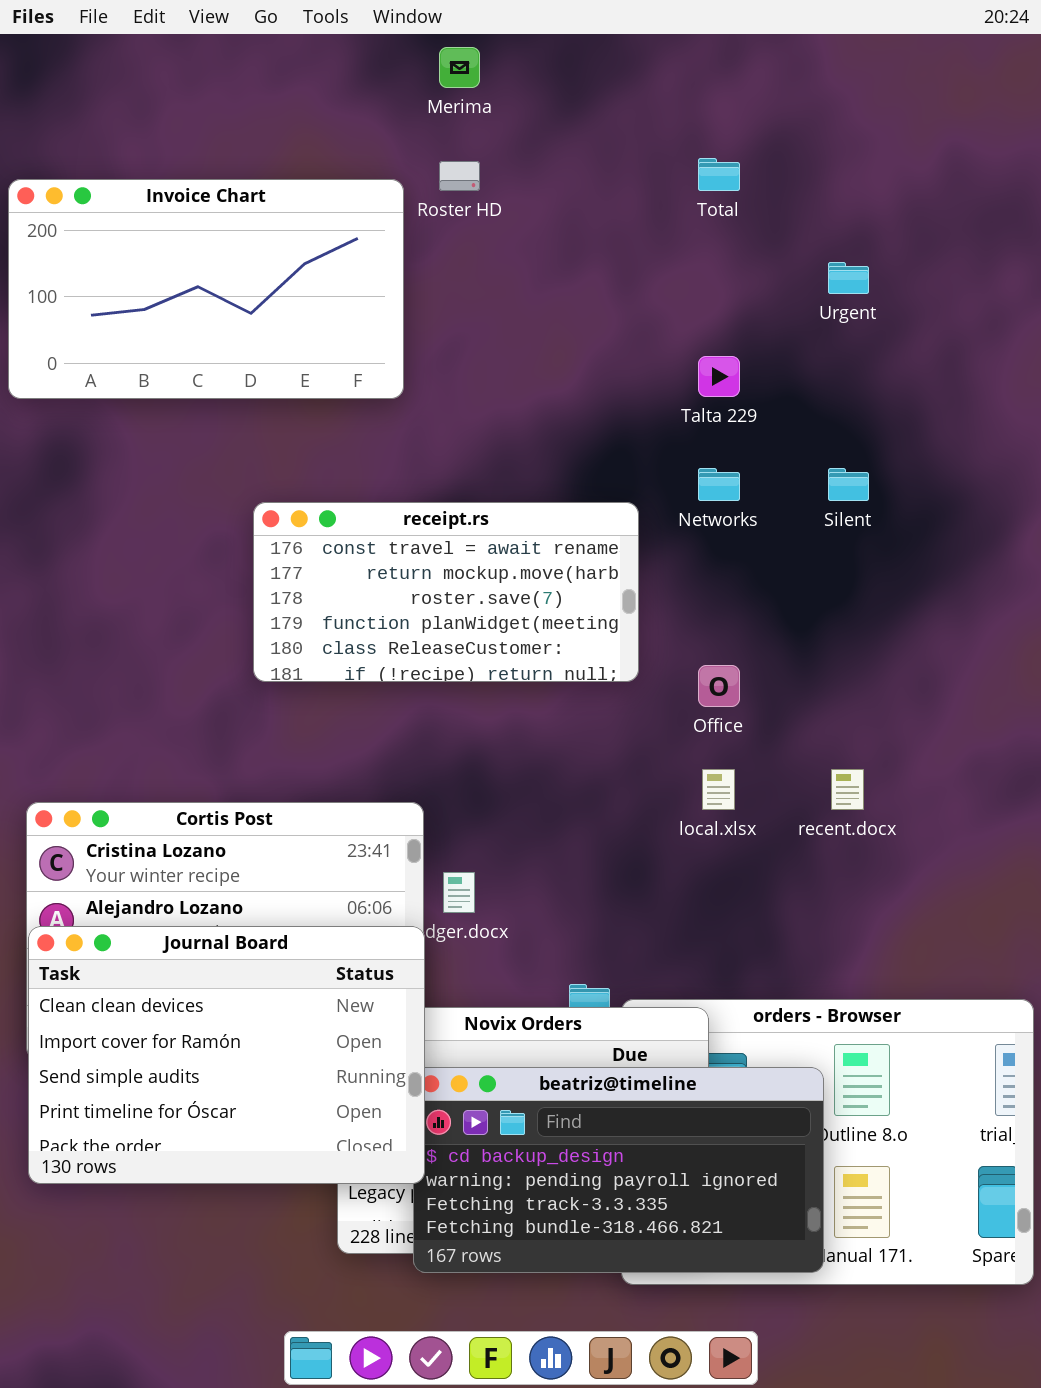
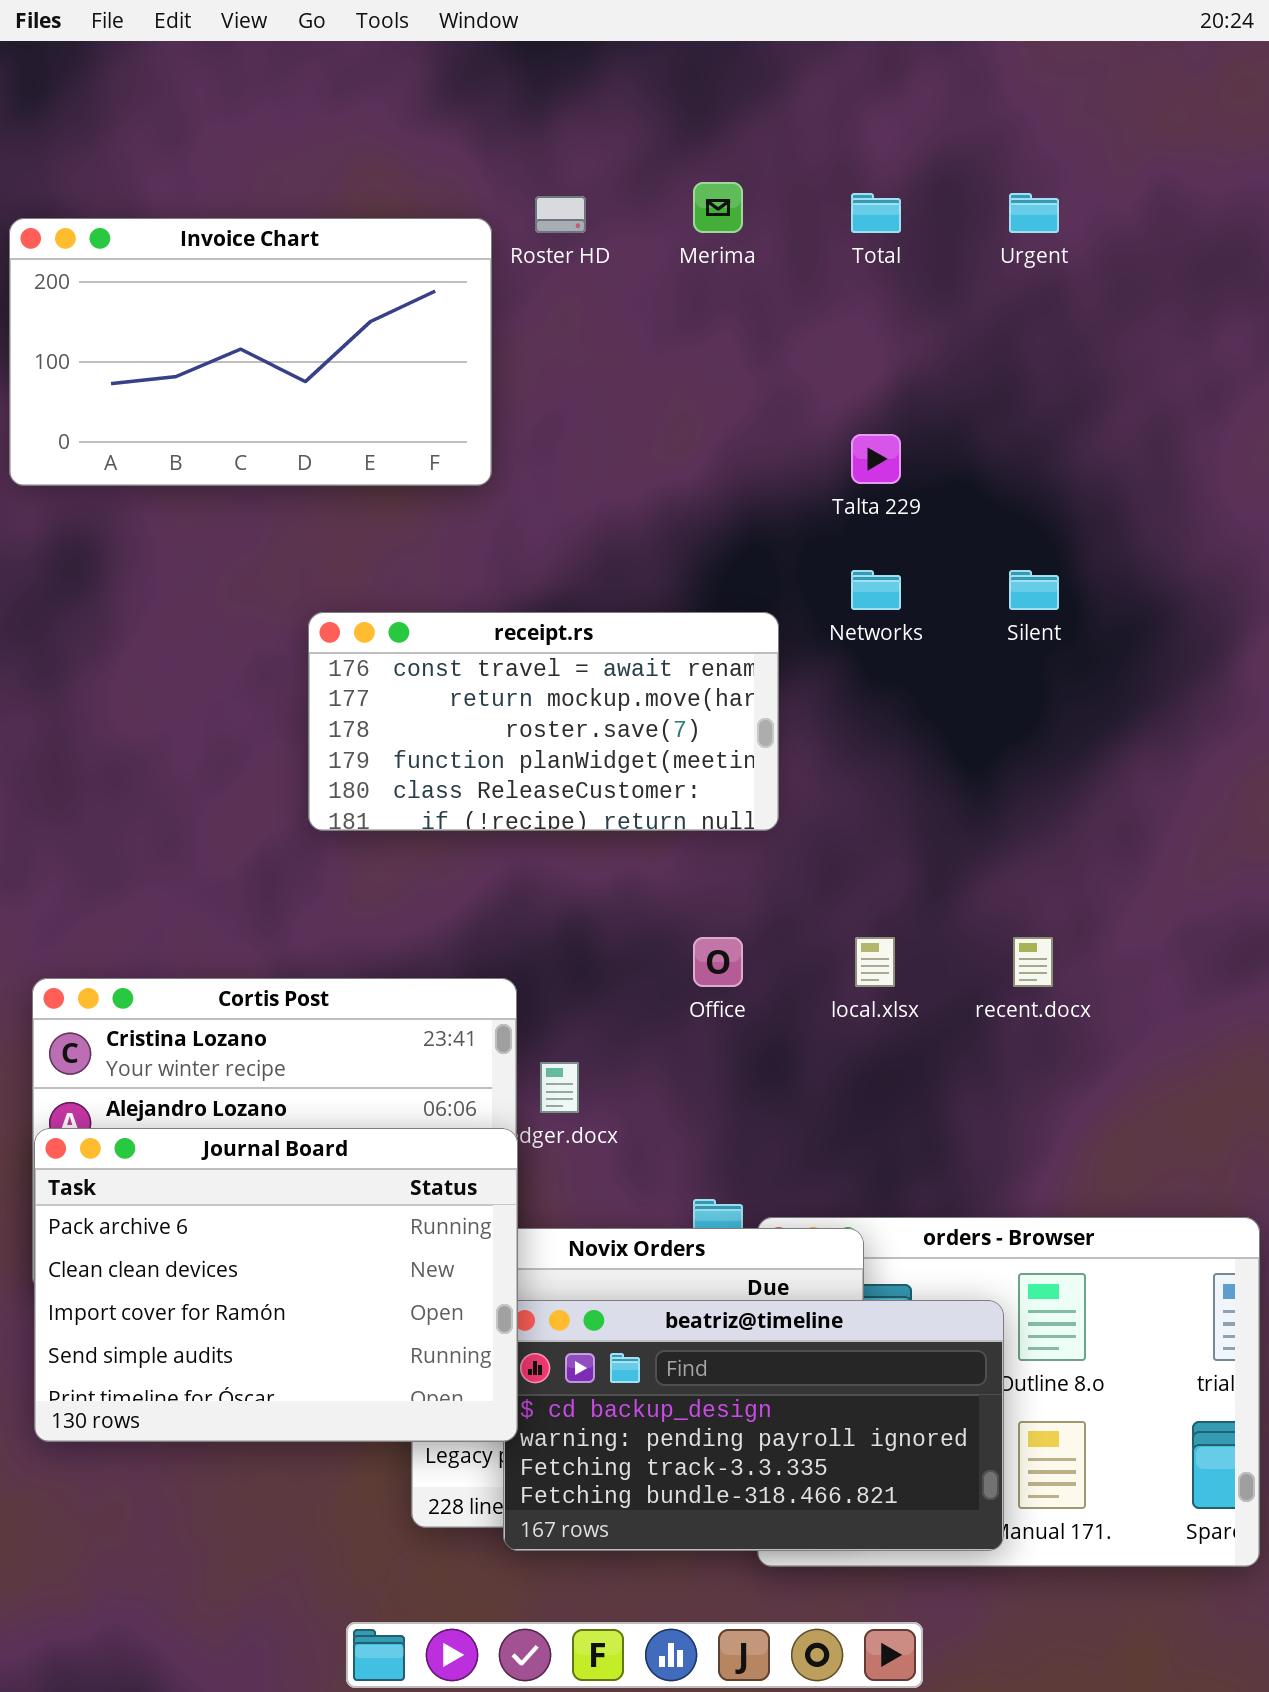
Merima: [439,47,480,88] -> [693,182,743,233], moved
Urgent: [828,262,869,294] -> [1009,193,1059,233], moved
Office: [698,665,740,707] -> [693,937,743,987], moved
Journal Board: [28,926,425,1184] -> [34,1128,518,1442], scrolled up 1 row

